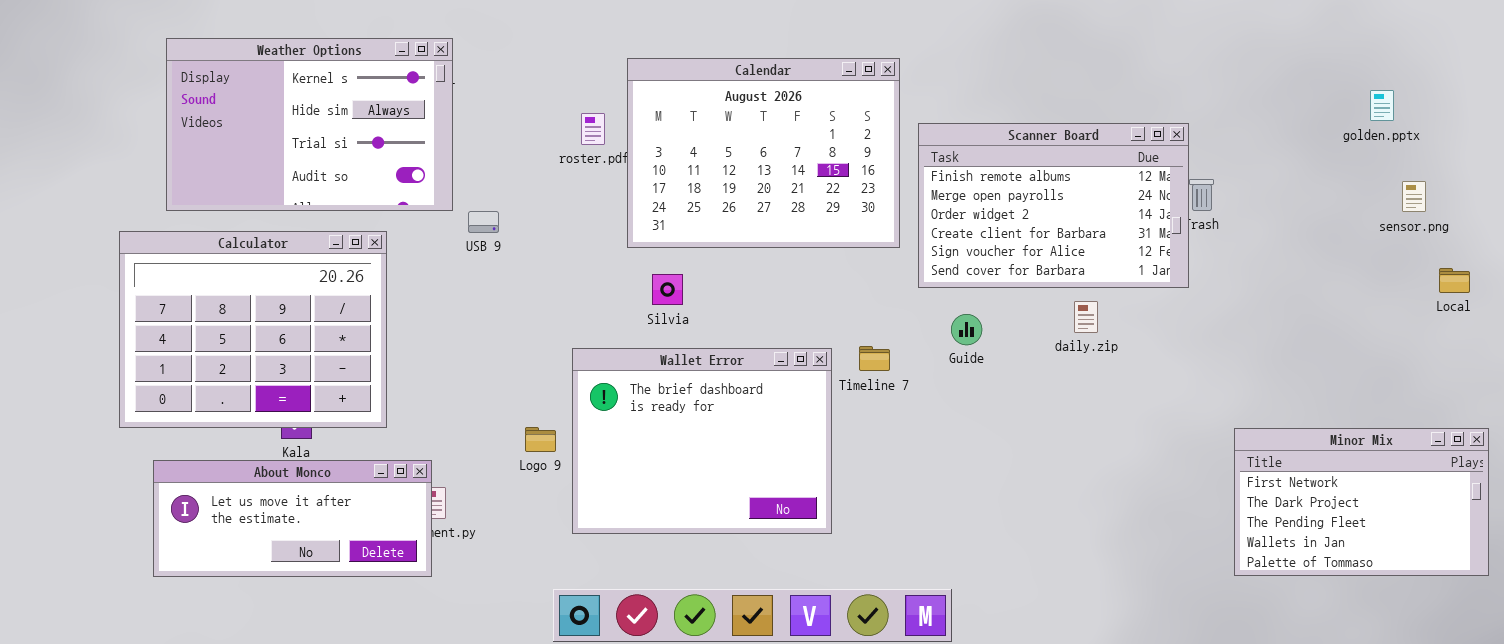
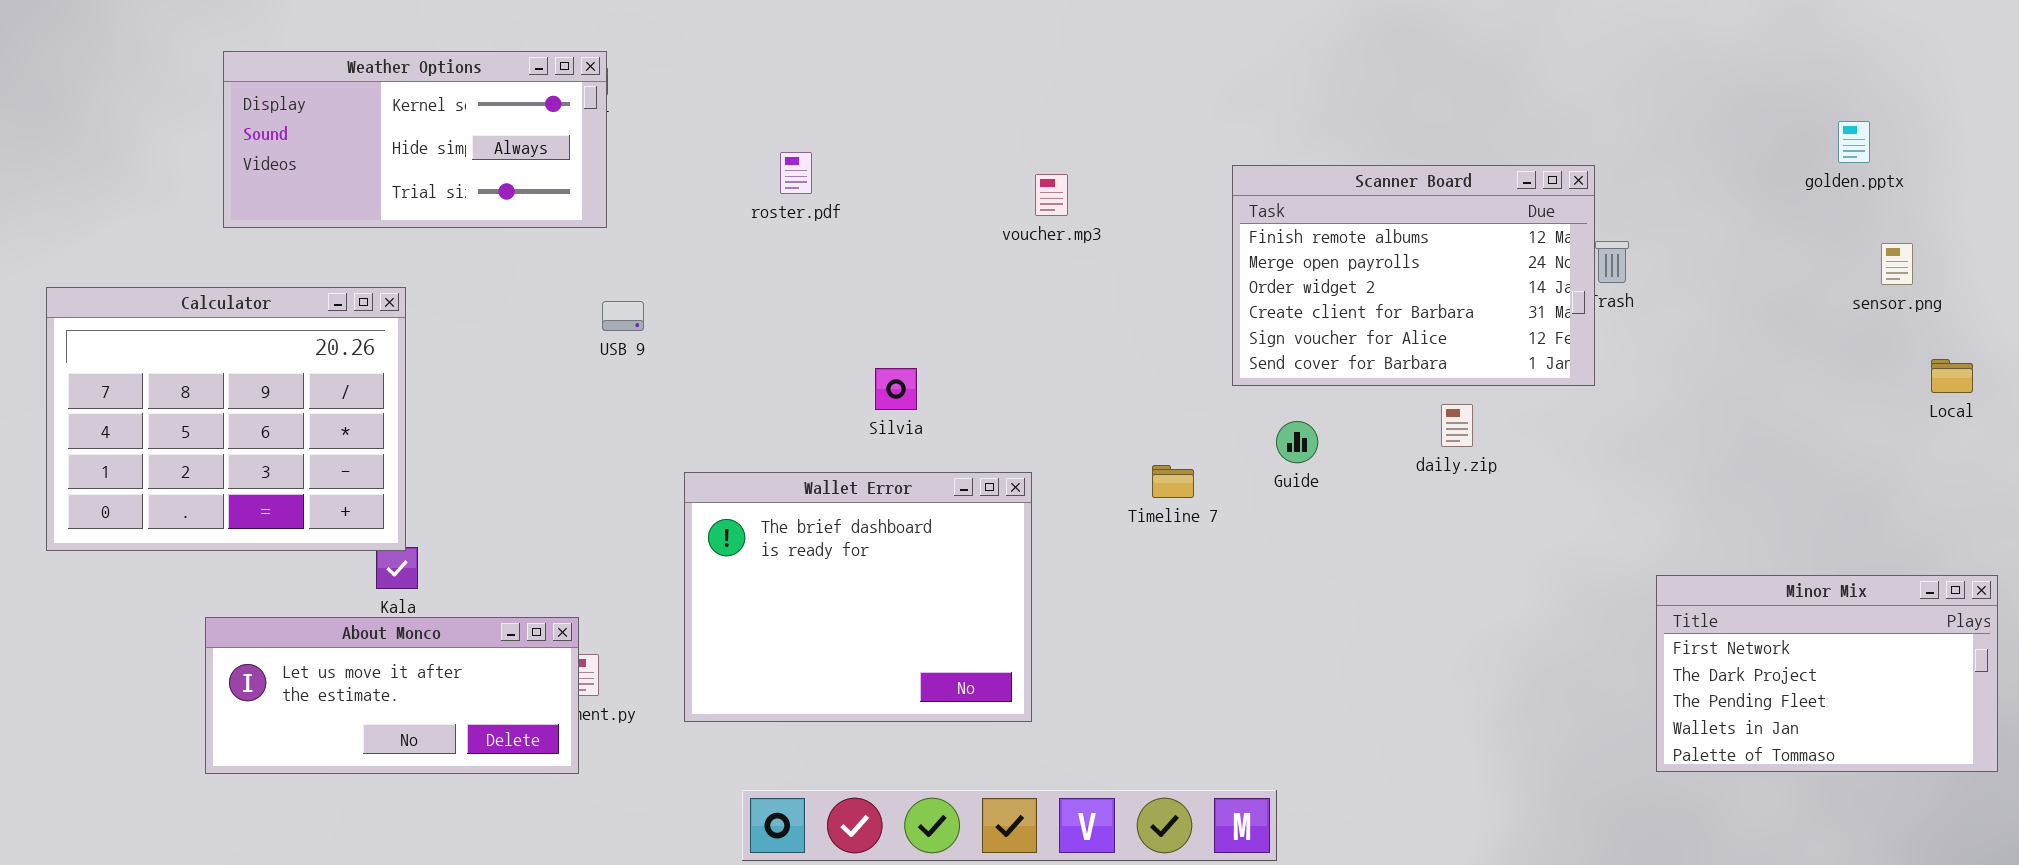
Weather Options: [166,38,453,211] -> [223,51,607,228], resized
Calendar: [627,58,900,248] -> none, closed
USB 9: [468,211,499,233] -> [602,301,644,331], moved
Calculator: [119,231,387,428] -> [46,287,406,551], moved
Wallet Error: [572,348,832,534] -> [684,472,1032,722], moved

